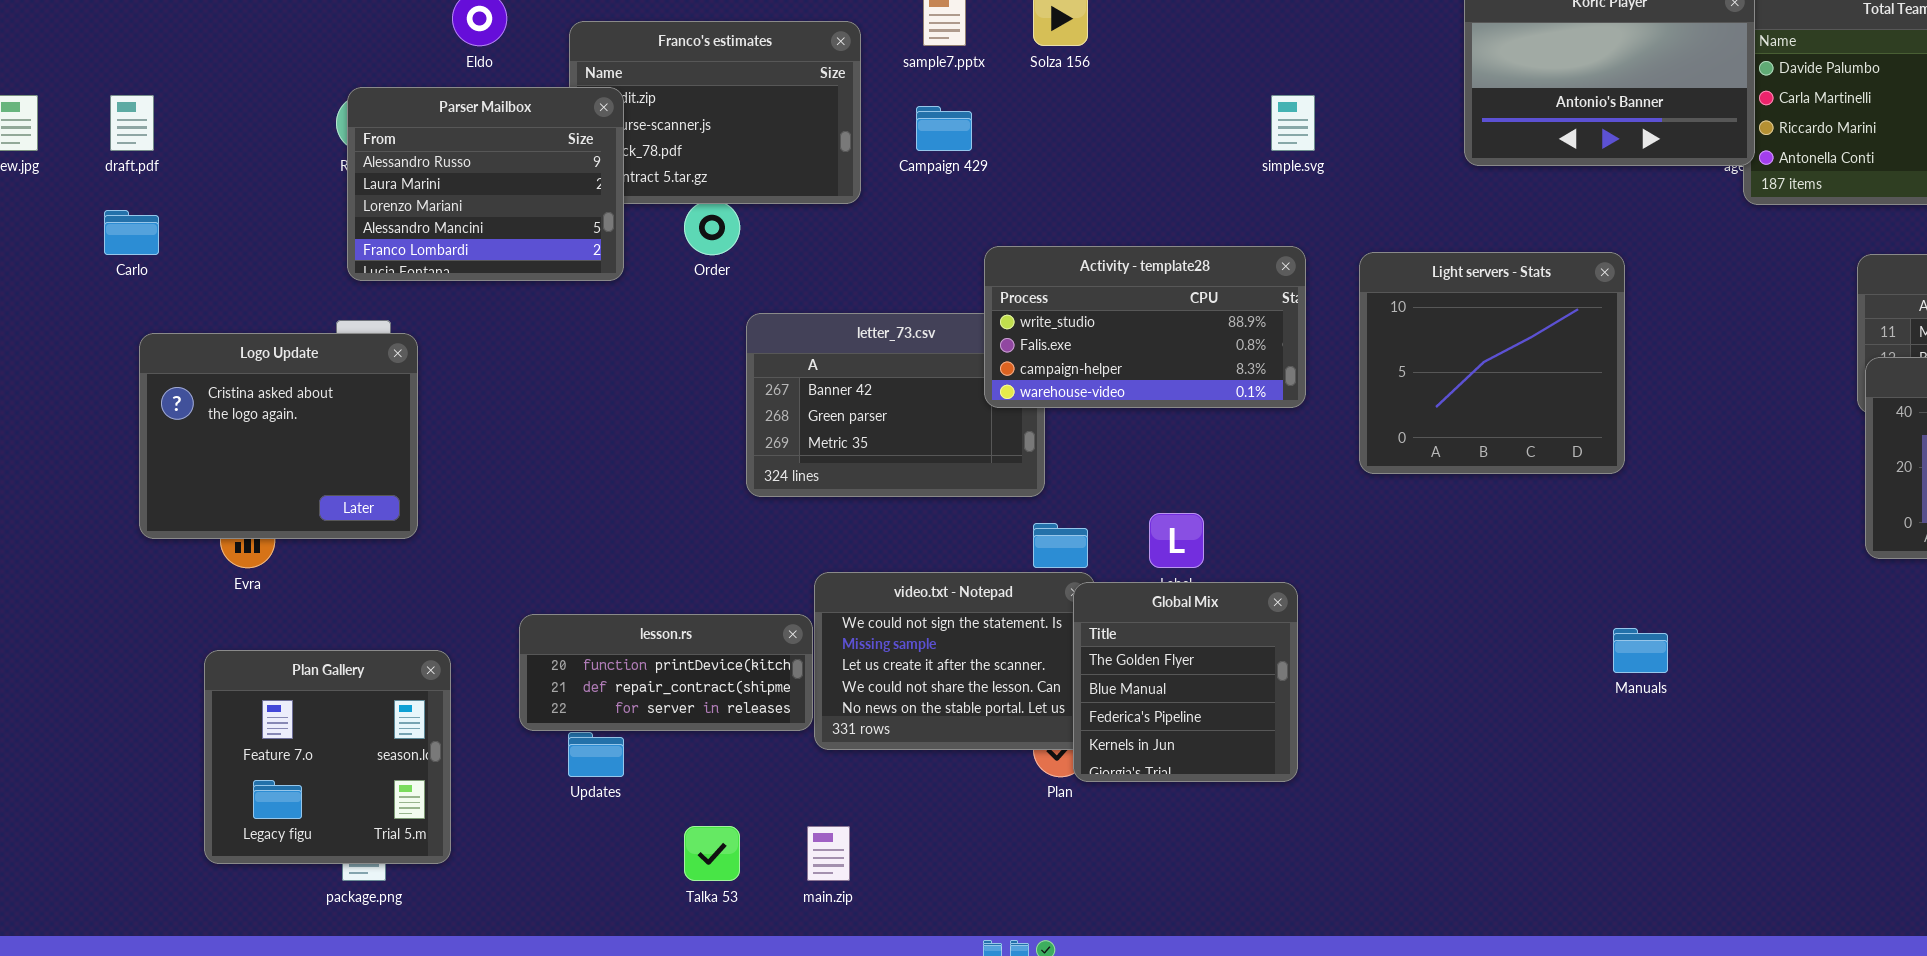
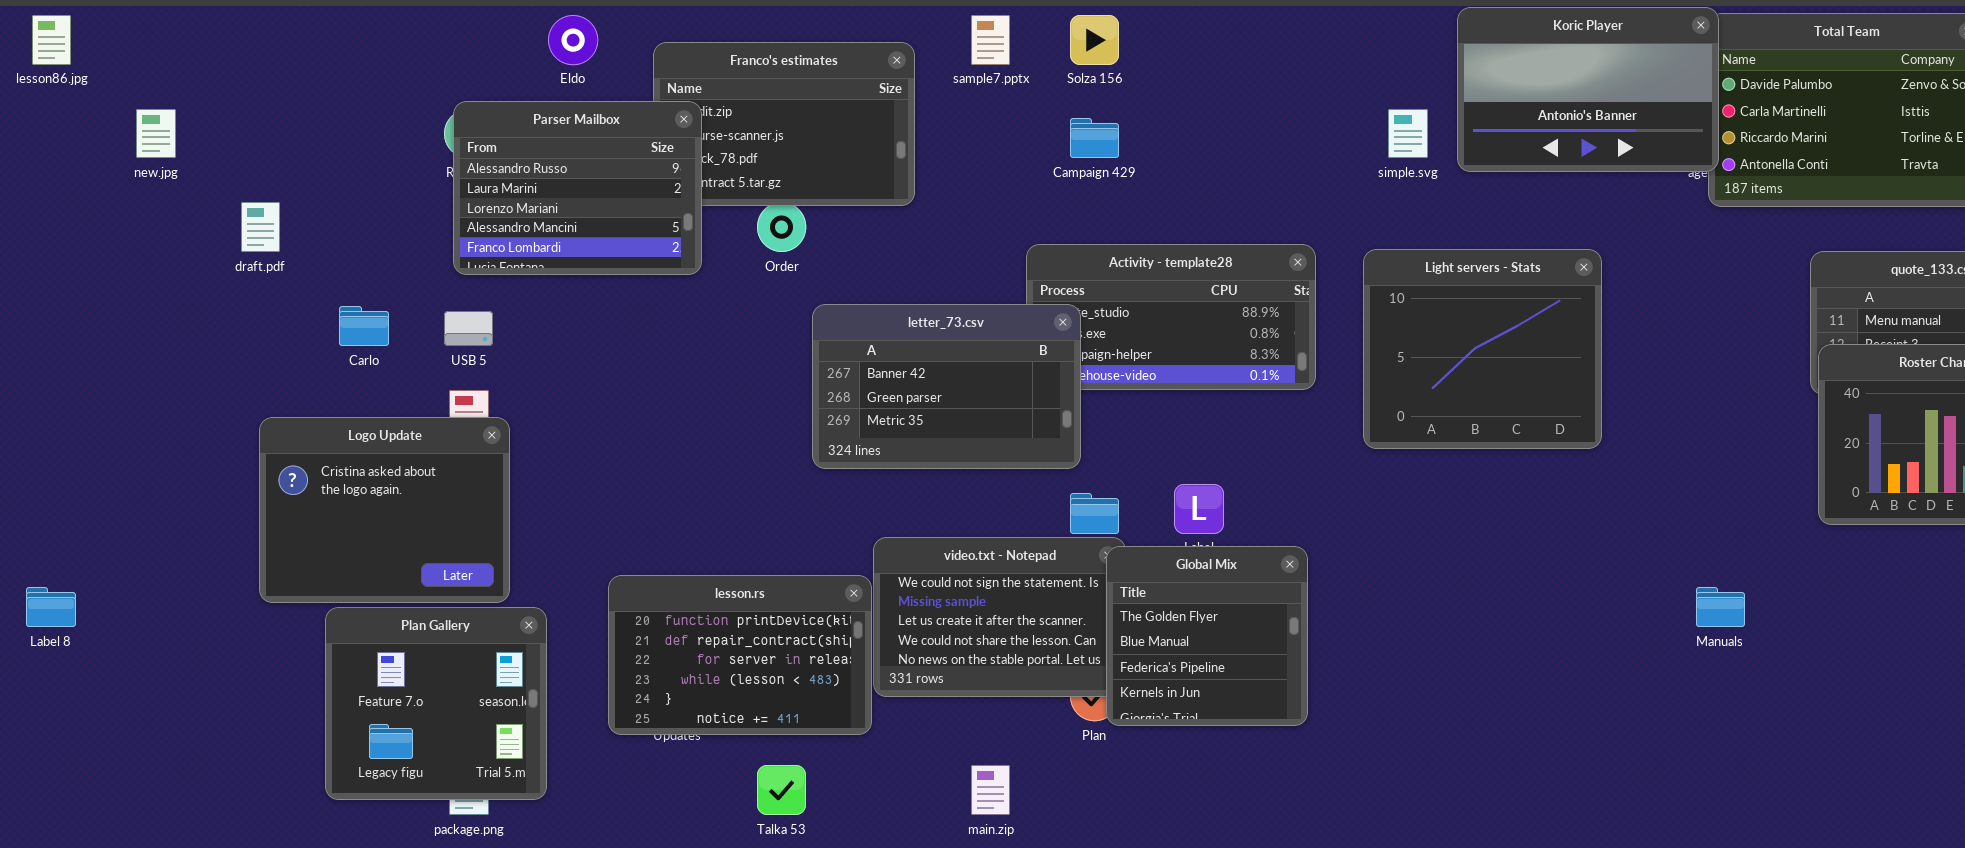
draft.pdf: [110,95,154,151] -> [241,202,280,252], moved
simple.svg: [1271,95,1315,151] -> [1388,109,1428,158], moved
Campaign 429: [916,106,972,151] -> [1070,118,1119,158], moved
Carlo: [104,210,159,255] -> [339,306,389,346], moved
letter_73.csv: [746,313,1045,497] -> [812,304,1081,469], raised
Logo Update: [139,333,418,539] -> [259,417,510,603], moved
lesson.rs: [519,614,813,731] -> [608,575,872,735], resized
Manuals: [1613,628,1668,673] -> [1696,587,1745,627], moved
main.zip: [807,826,850,881] -> [971,765,1010,815], moved

